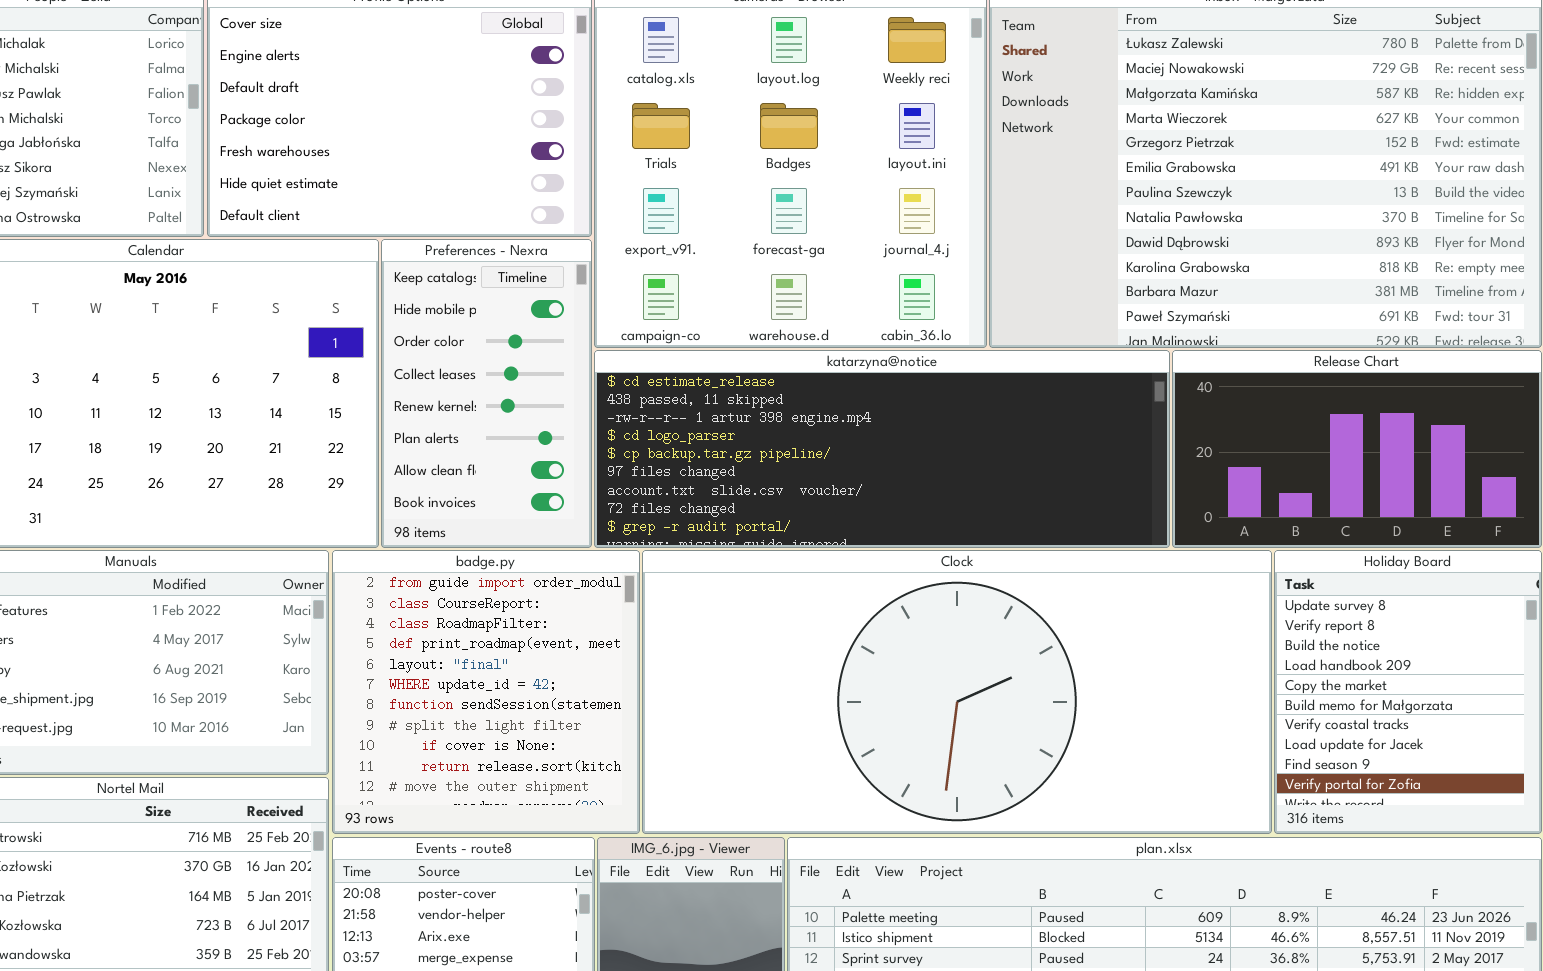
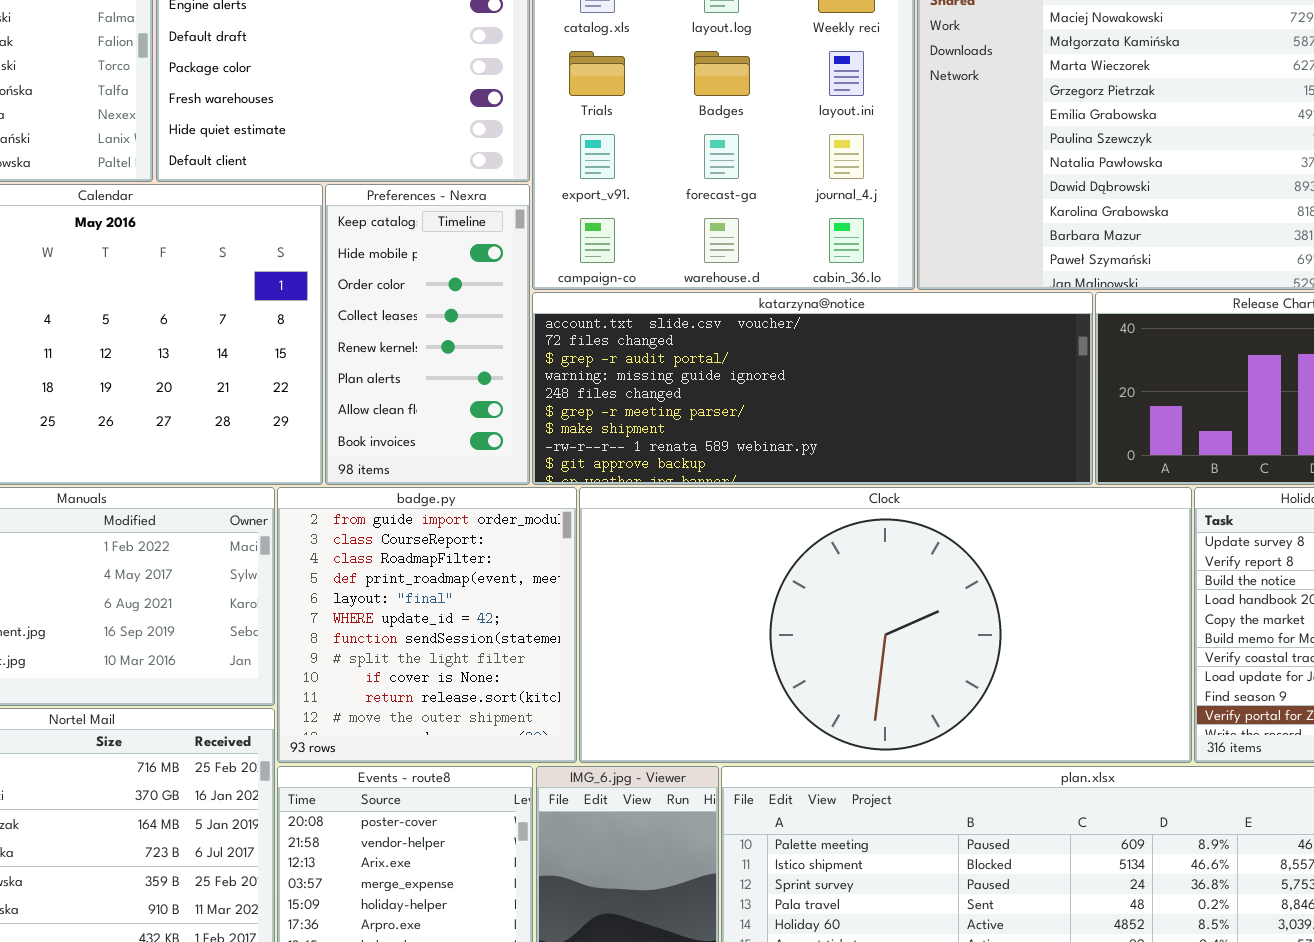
katarzyna@notice: [594,350,1170,548] -> [532,292,1093,485], scrolled down 6 rows

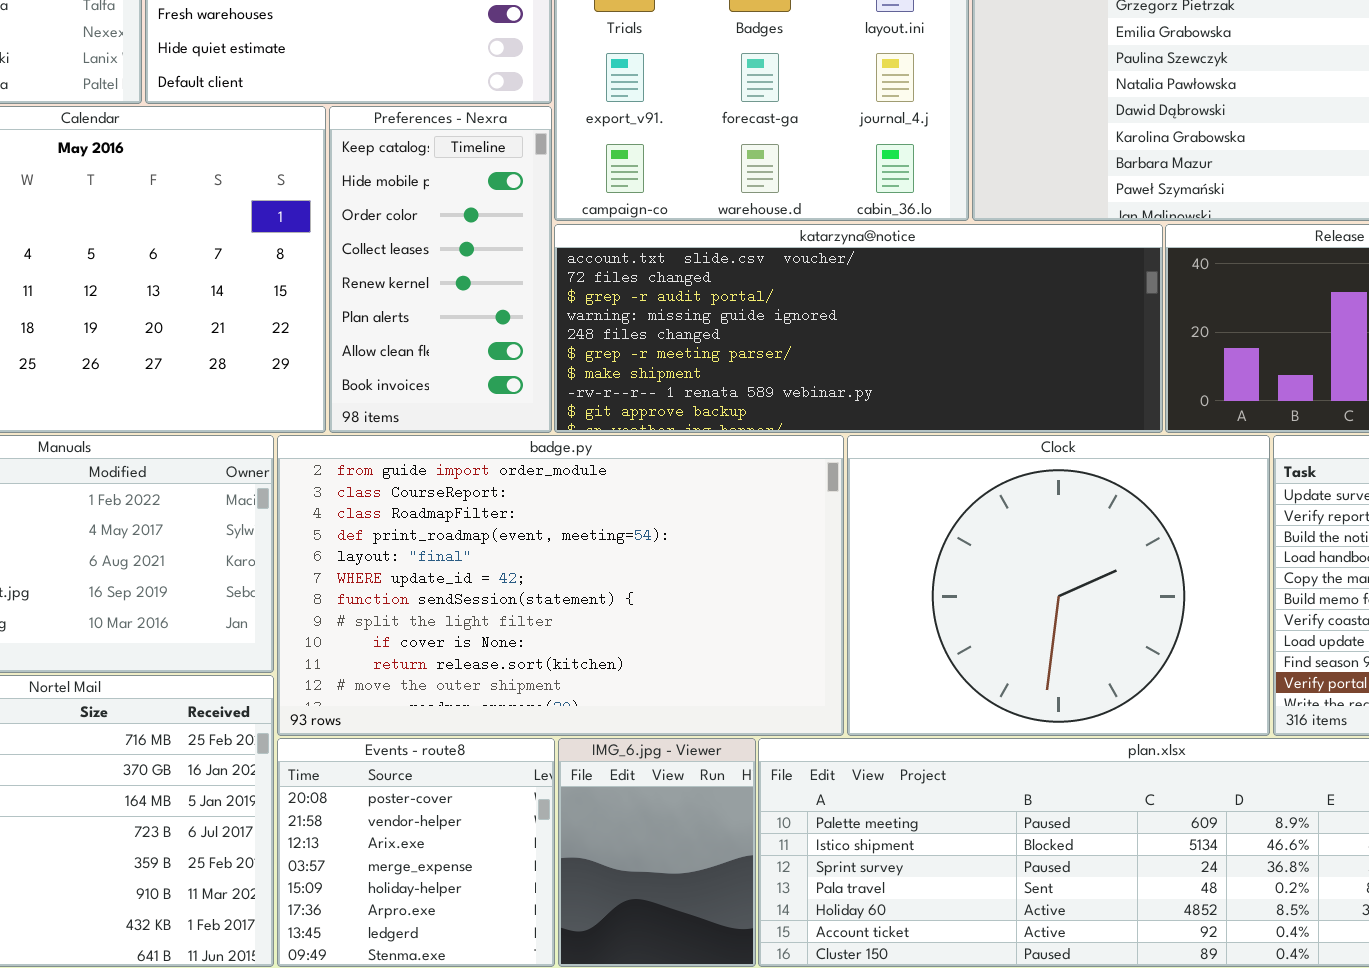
badge.py: [277,487,577,763] -> [277,435,844,736], resized
Clock: [579,487,1192,763] -> [847,435,1270,736], resized

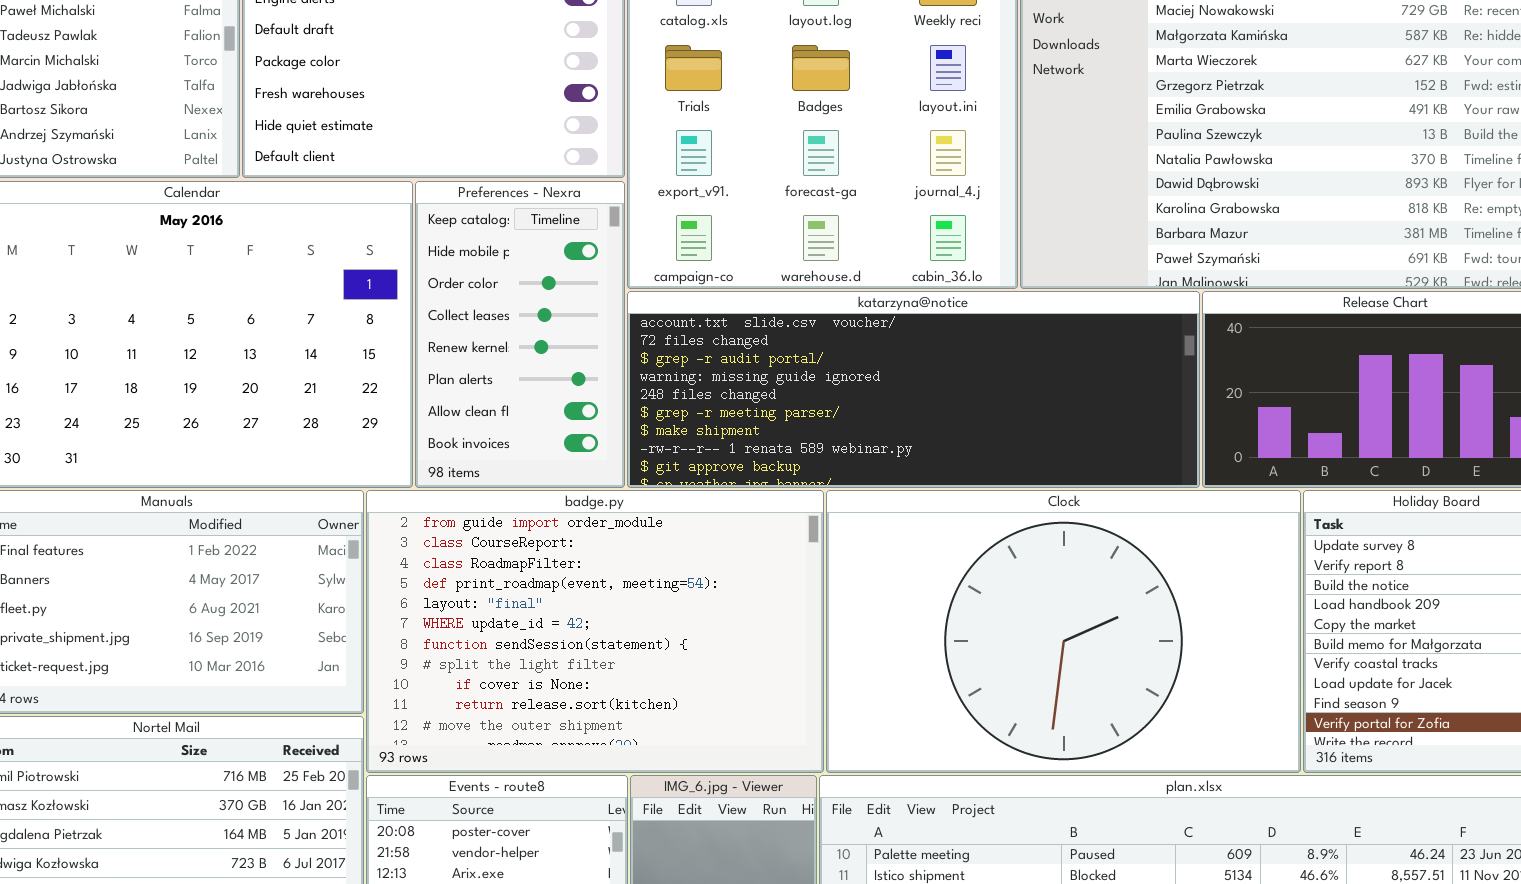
badge.py: [277,435,844,736] -> [366,490,824,773], resized
Clock: [847,435,1270,736] -> [826,490,1301,773], resized

